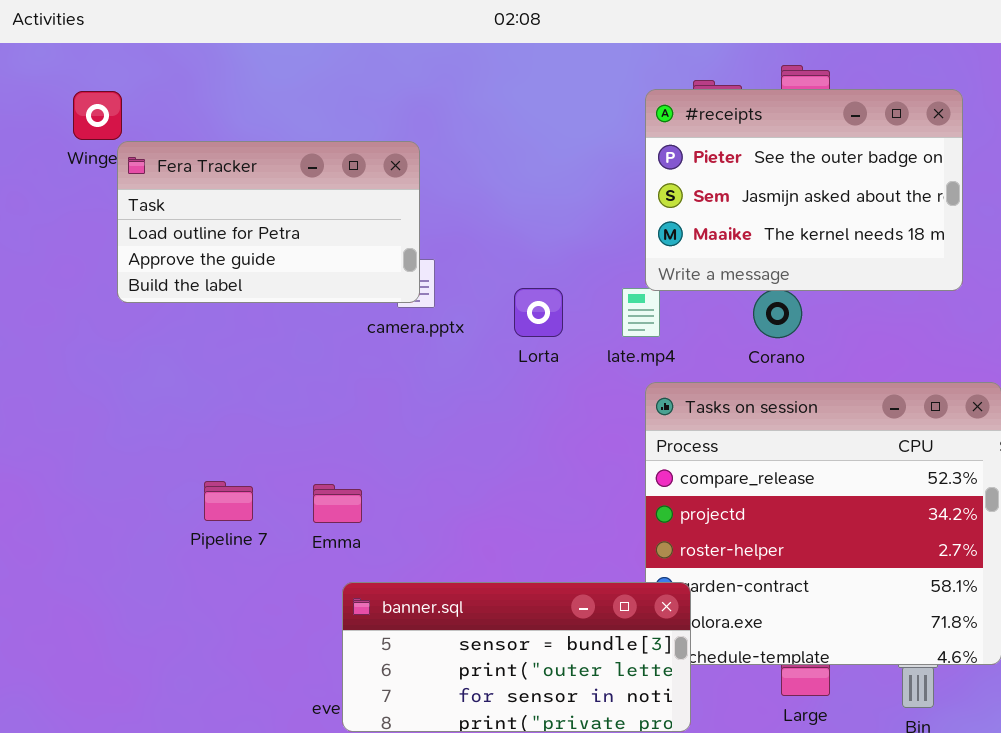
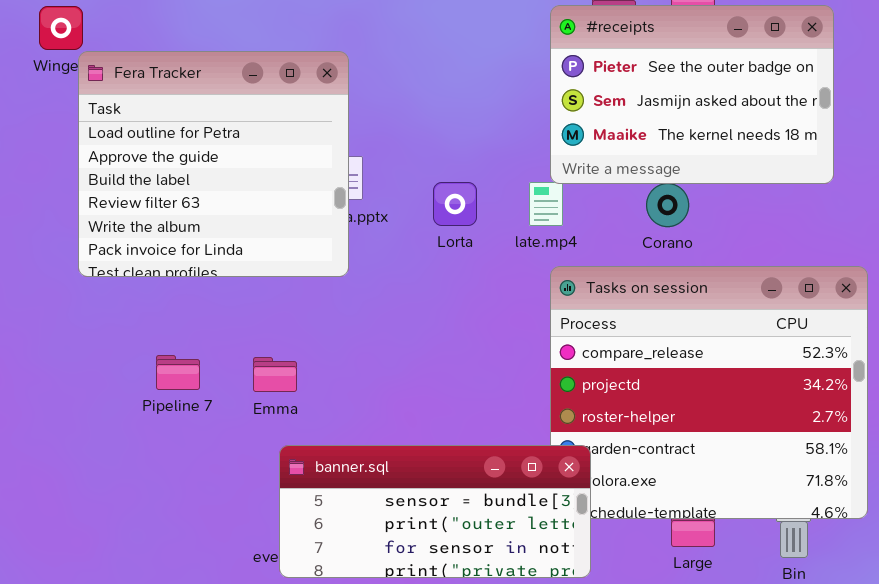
Fera Tracker: [117,141,420,303] -> [78,51,349,277], resized

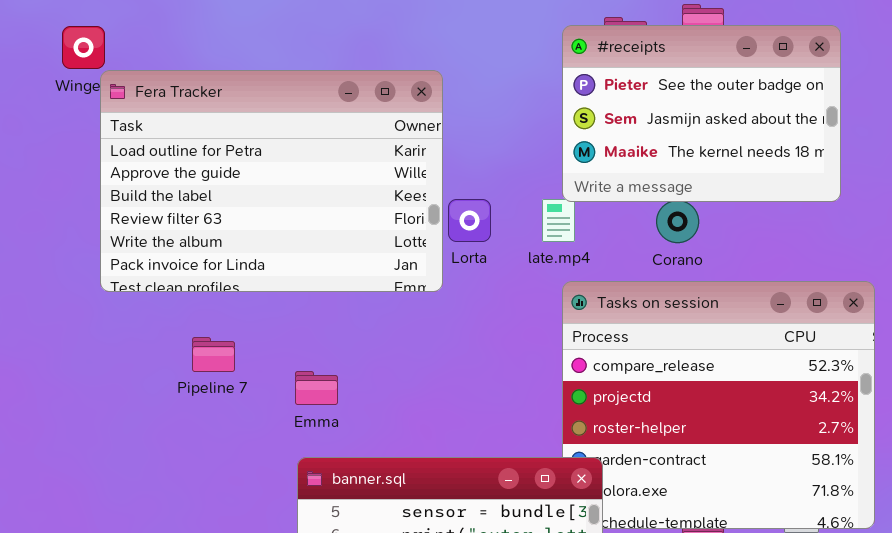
Fera Tracker: [78,51,349,277] -> [100,70,443,292], resized
Pipeline 7: [156,355,200,390] -> [192,337,235,372], moved
Emma: [253,357,297,392] -> [295,371,338,405], moved

